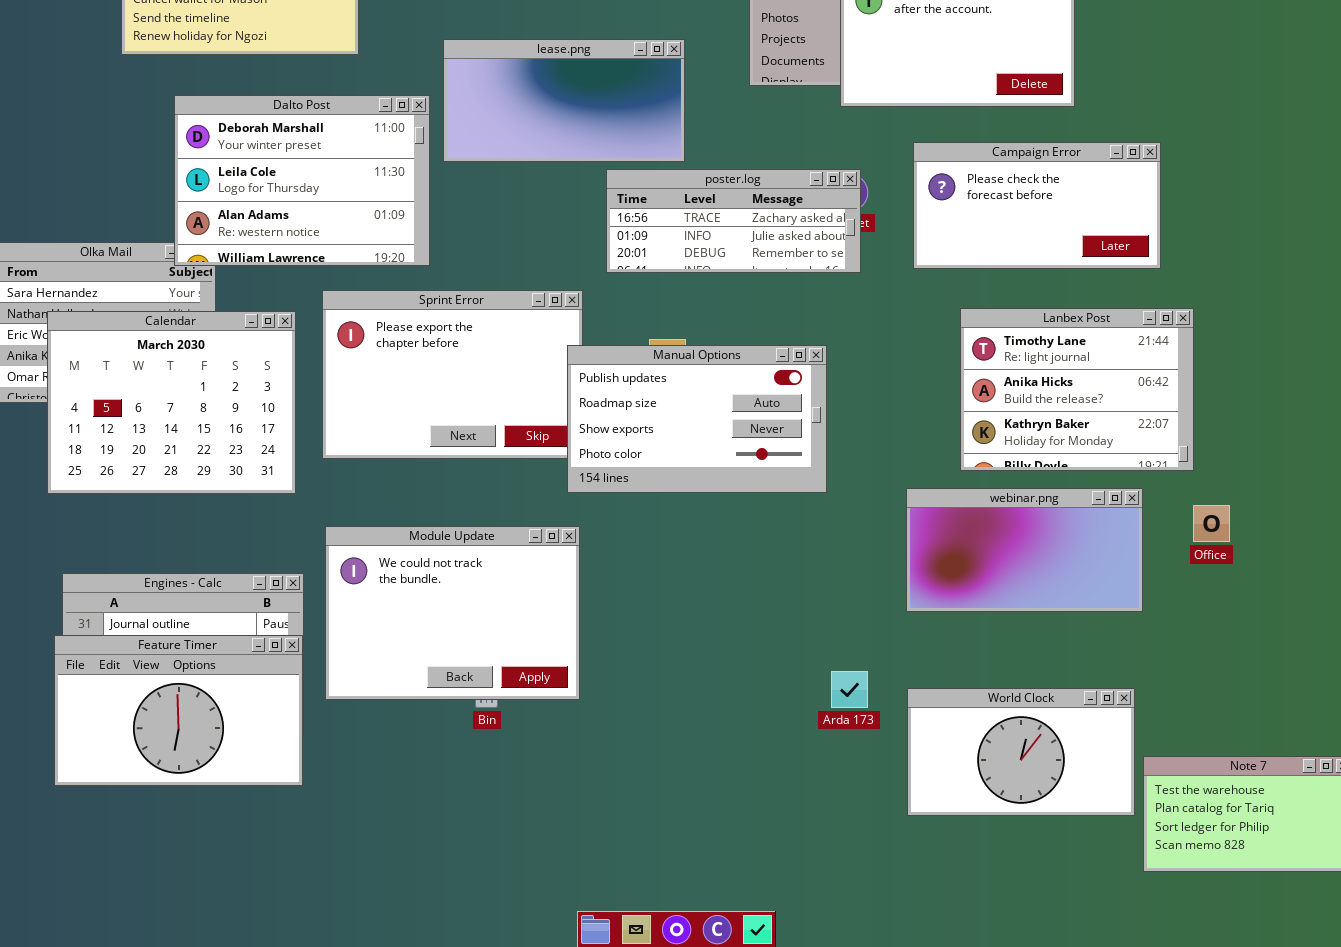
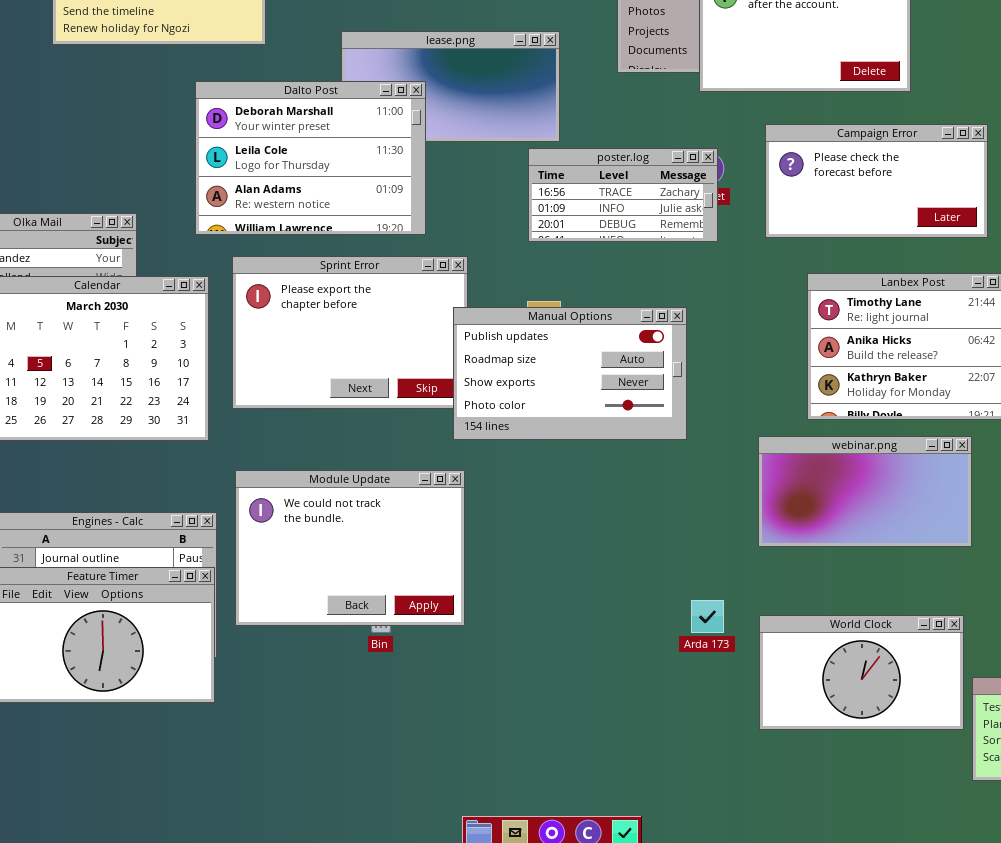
Dalto Post: [174,95,430,266] -> [195,81,426,235], moved
poster.log: [606,169,861,273] -> [528,148,718,242], resized

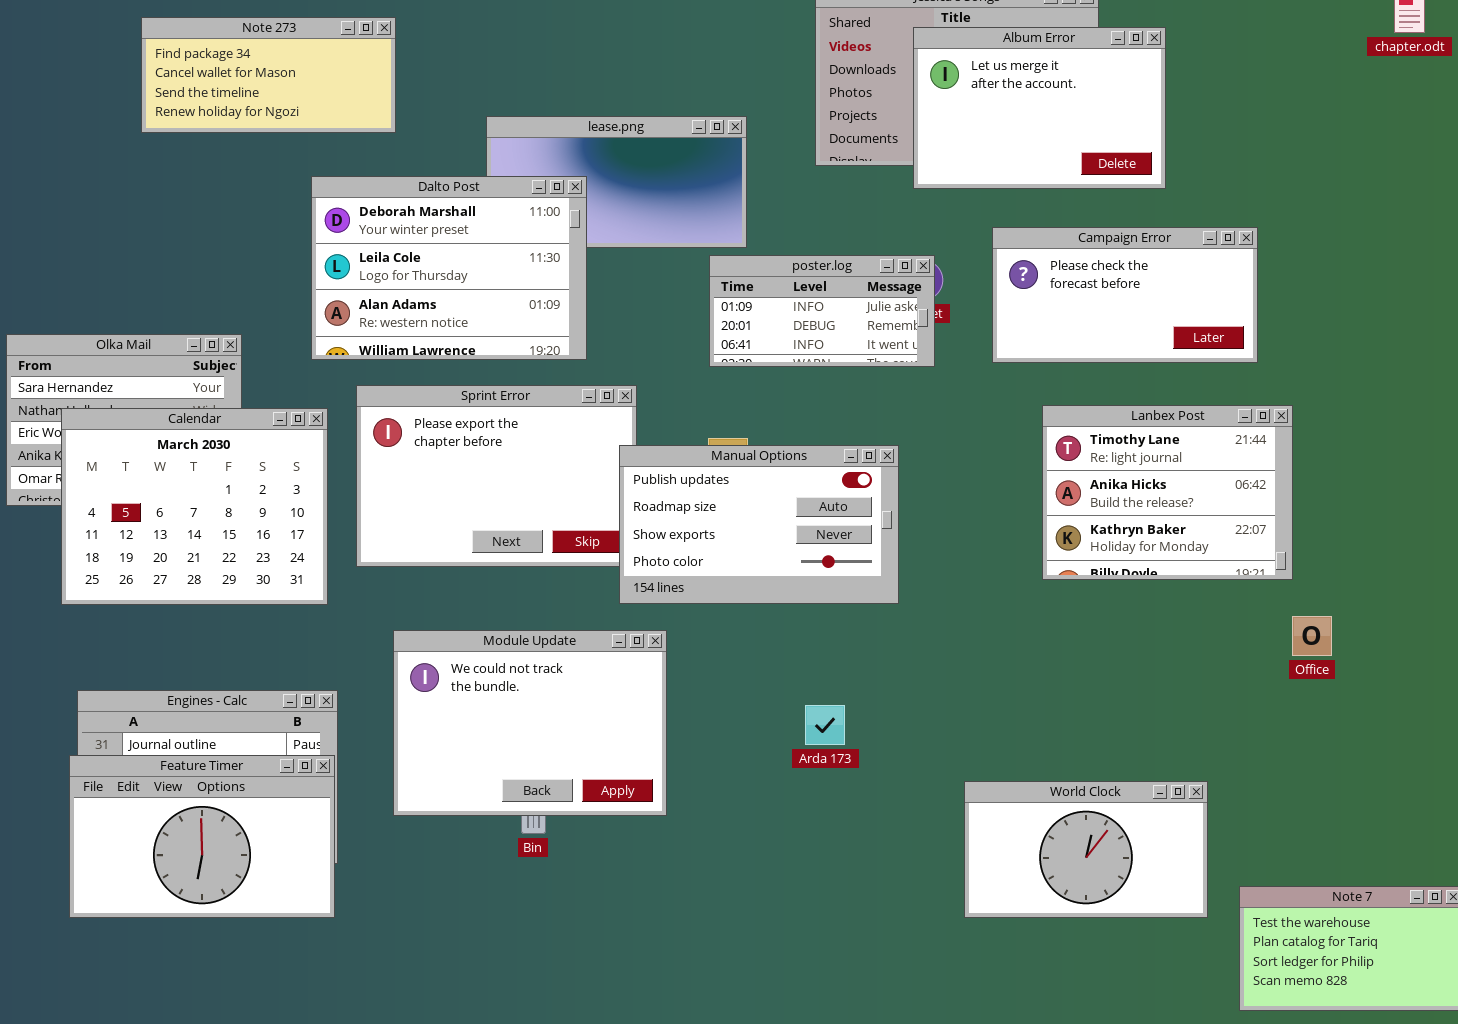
poster.log: [528,148,718,242] -> [709,255,935,367], scrolled down 1 row
webinar.png: [758,436,972,547] -> none, closed
Module Update: [235,470,465,626] -> [393,630,667,816], moved
Arda 173: [691,600,724,633] -> [805,705,845,745], moved
World Clock: [759,615,964,730] -> [964,781,1208,918], moved

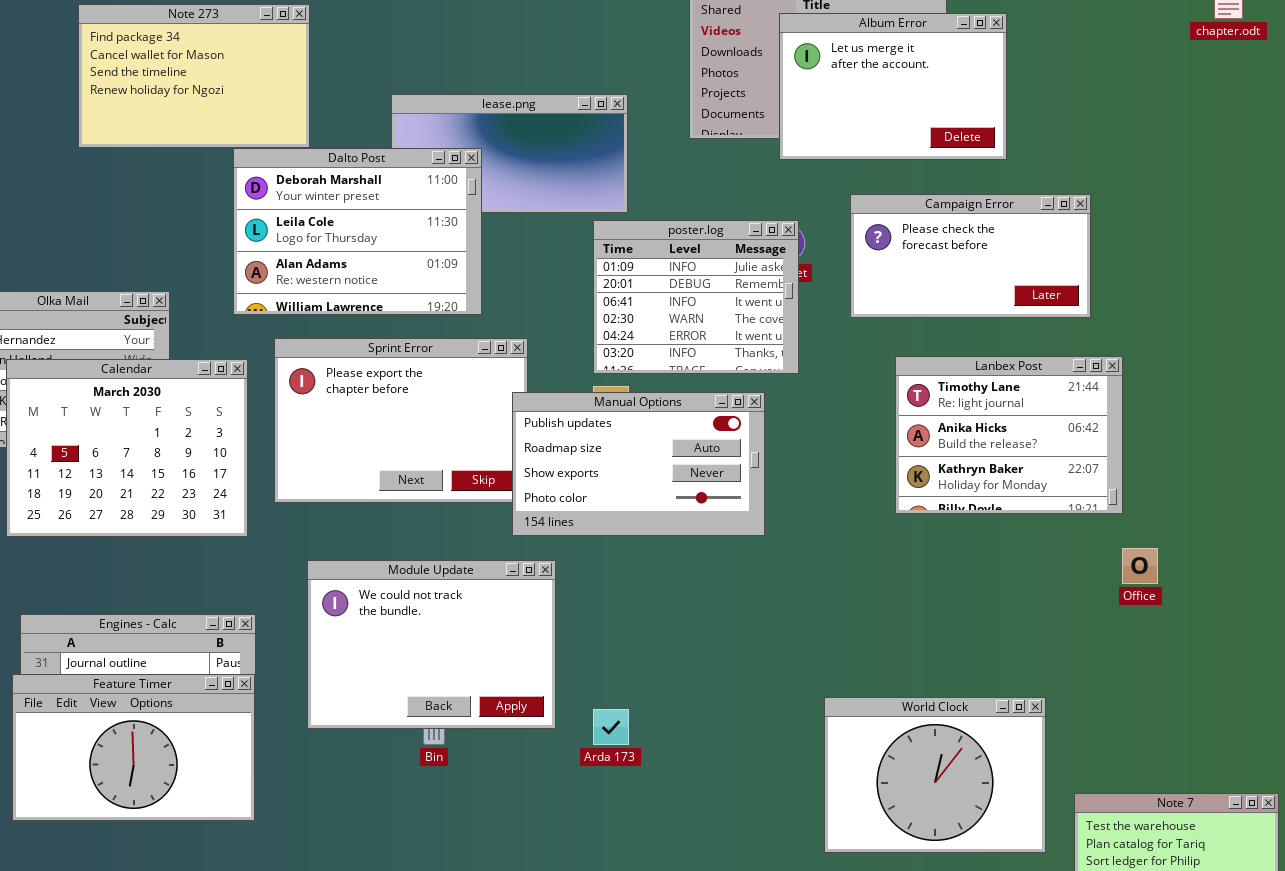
Note 273: [141,17,396,133] -> [78,4,310,148], resized
poster.log: [709,255,935,367] -> [593,220,799,374], resized
Arda 173: [805,705,845,745] -> [593,709,629,745], moved
World Clock: [964,781,1208,918] -> [824,697,1046,853], resized

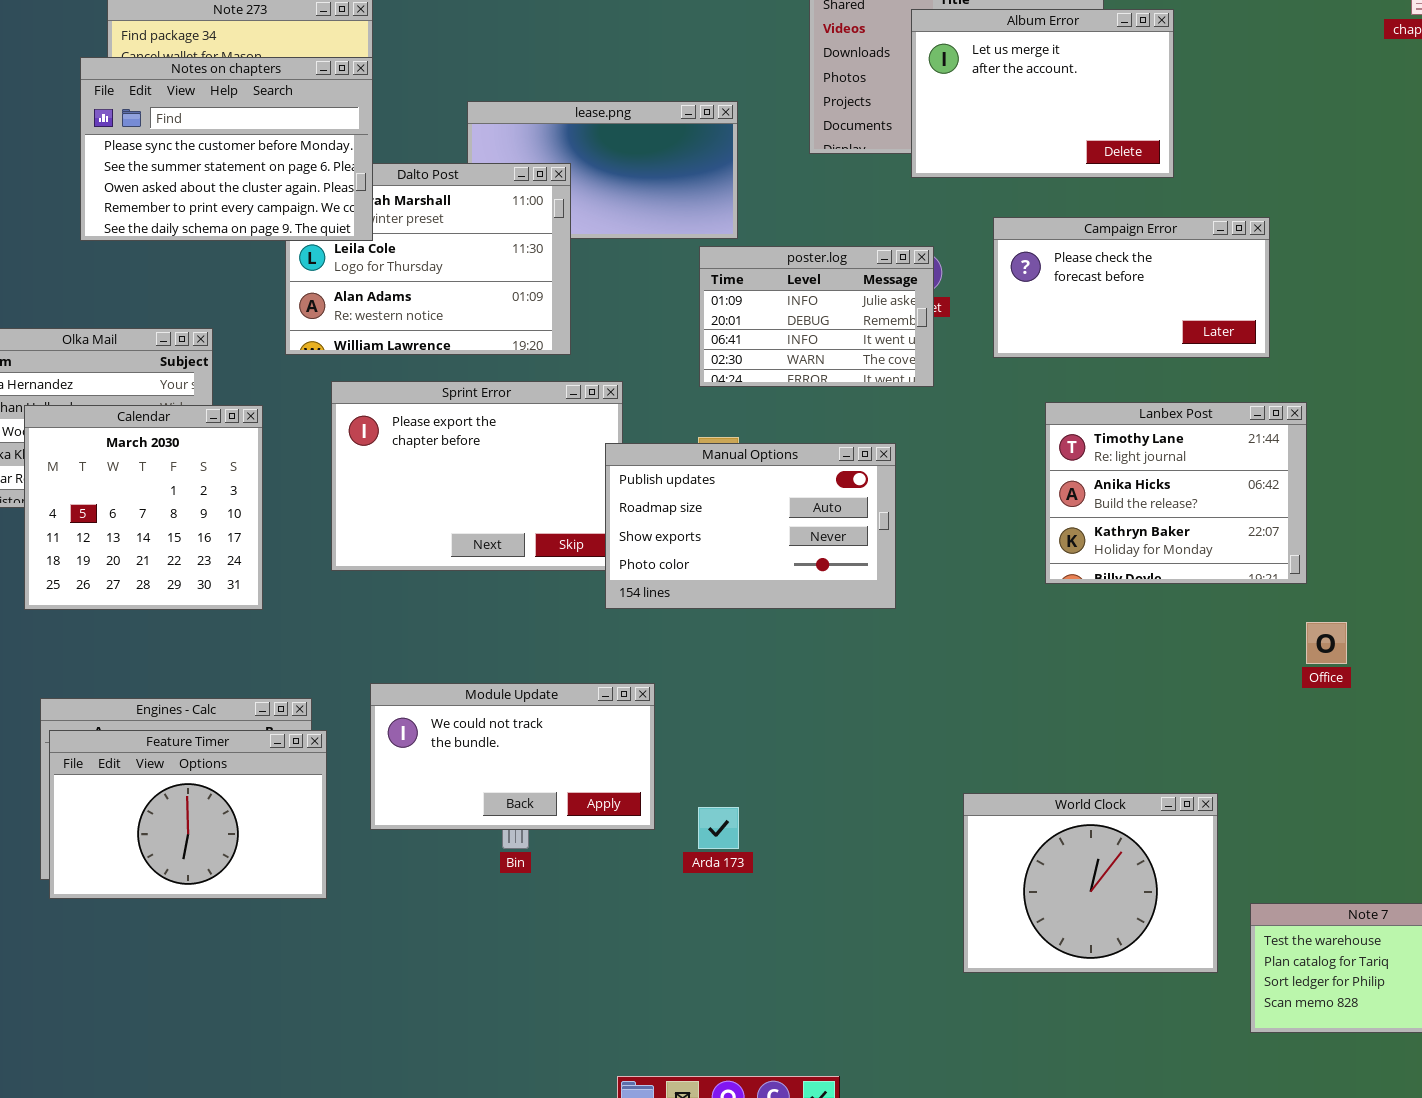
Notes on chapters: none -> [80,57,373,241], opened
poster.log: [593,220,799,374] -> [699,246,934,387], resized
Calendar: [6,359,248,537] -> [24,405,263,610], resized
Module Update: [307,560,556,729] -> [370,683,655,830], resized
Feature Timer: [12,674,255,821] -> [49,730,327,899], moved

